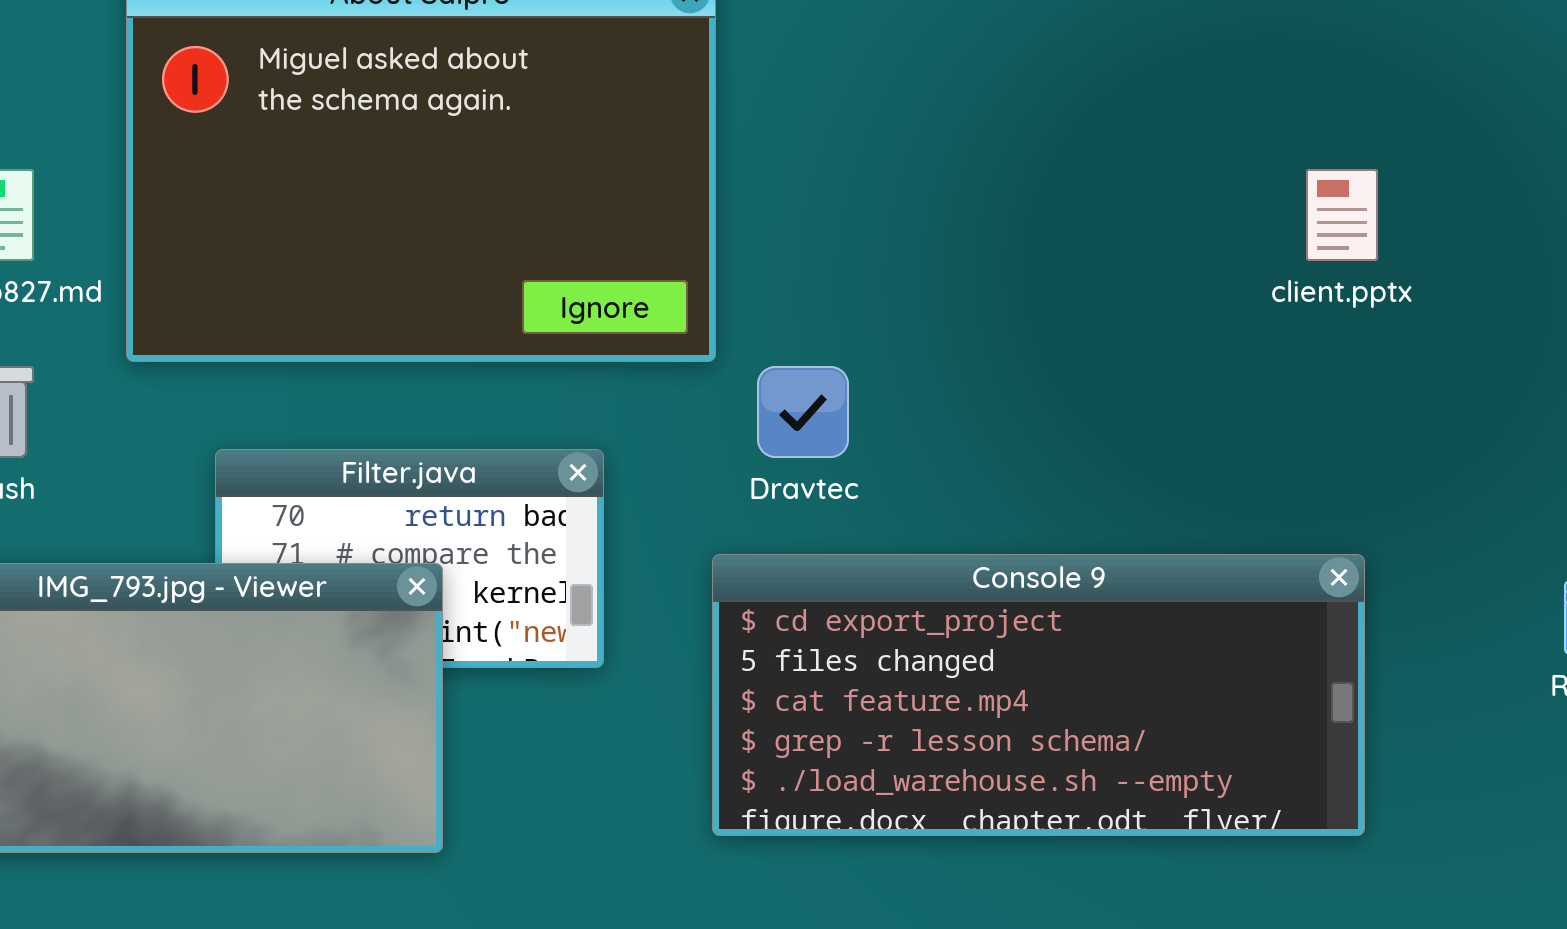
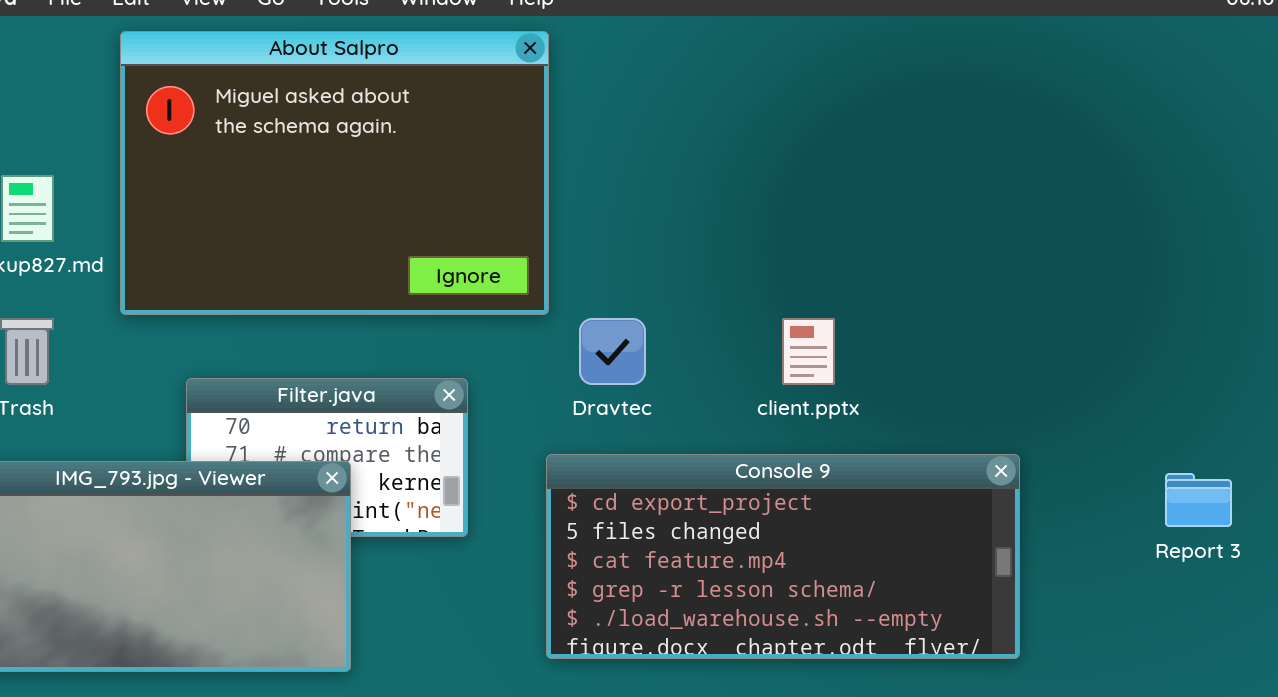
client.pptx: [1306,169,1378,261] -> [782,318,835,385], moved

